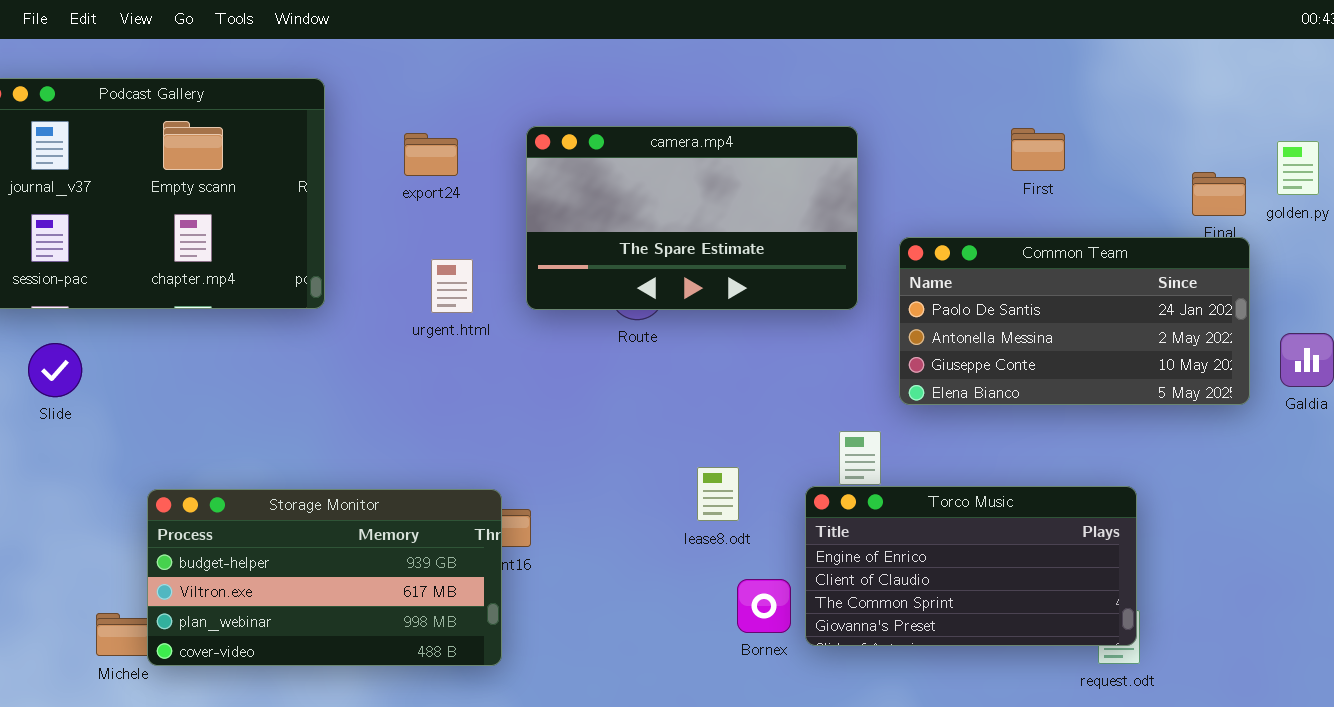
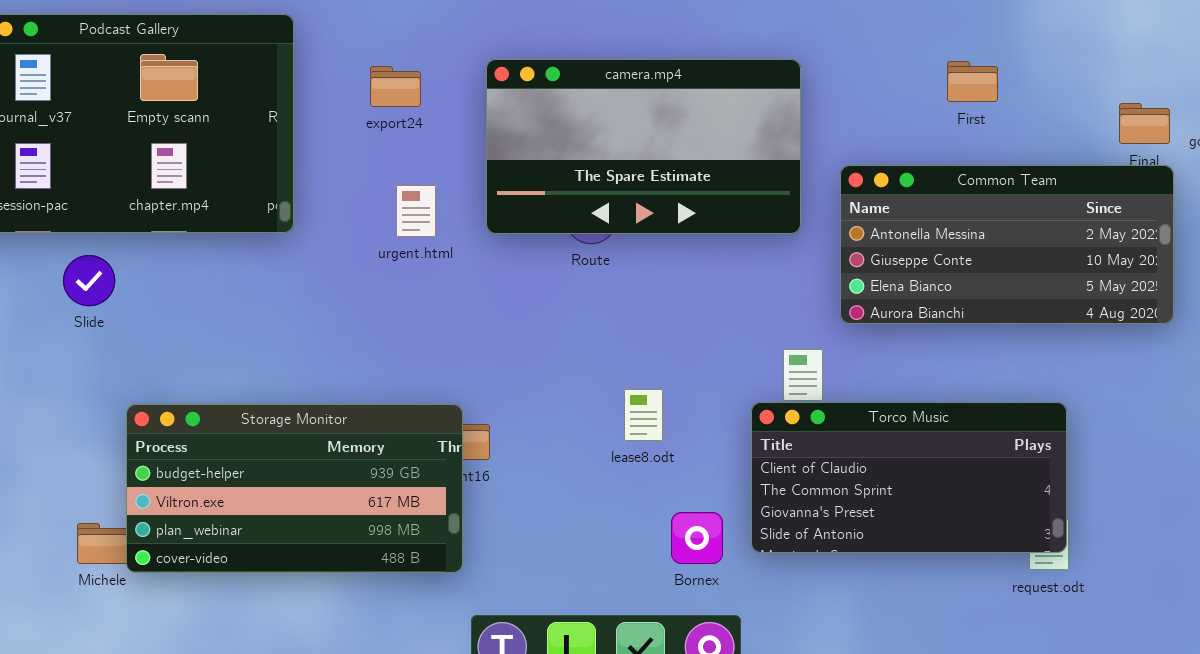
Common Team: [899,237,1250,405] -> [840,165,1174,324], scrolled down 1 row
Slide: [28,343,82,397] -> [63,255,115,306], moved
lease8.odt: [697,467,739,521] -> [624,389,663,441], moved
Torco Music: [805,486,1137,646] -> [751,402,1067,553], scrolled down 1 row
Bornex: [737,579,791,633] -> [671,512,723,564], moved

